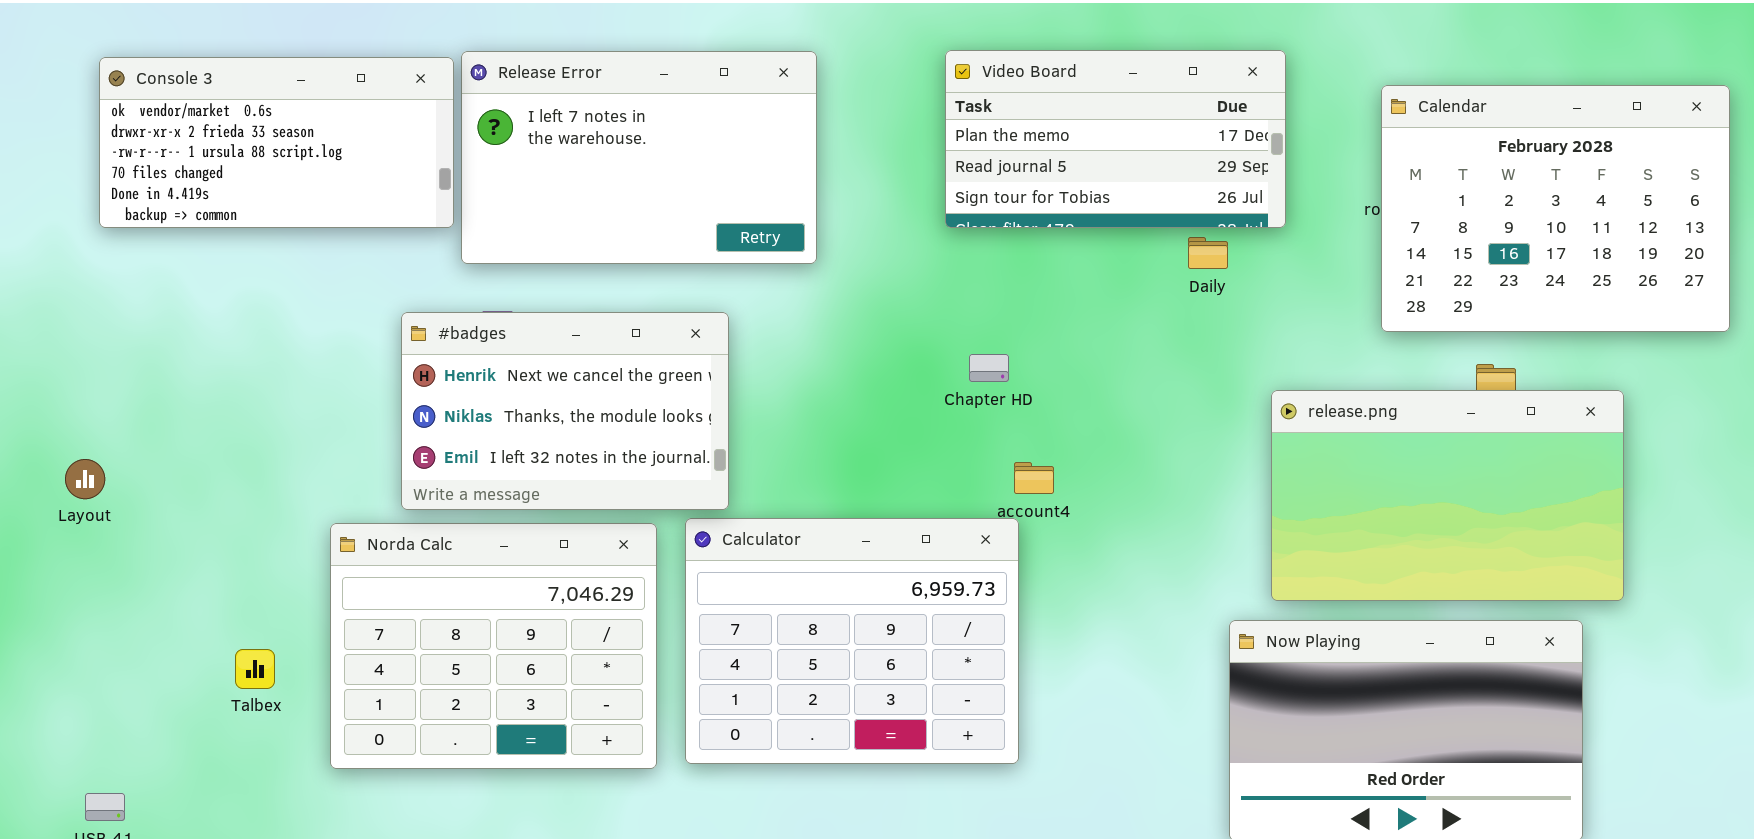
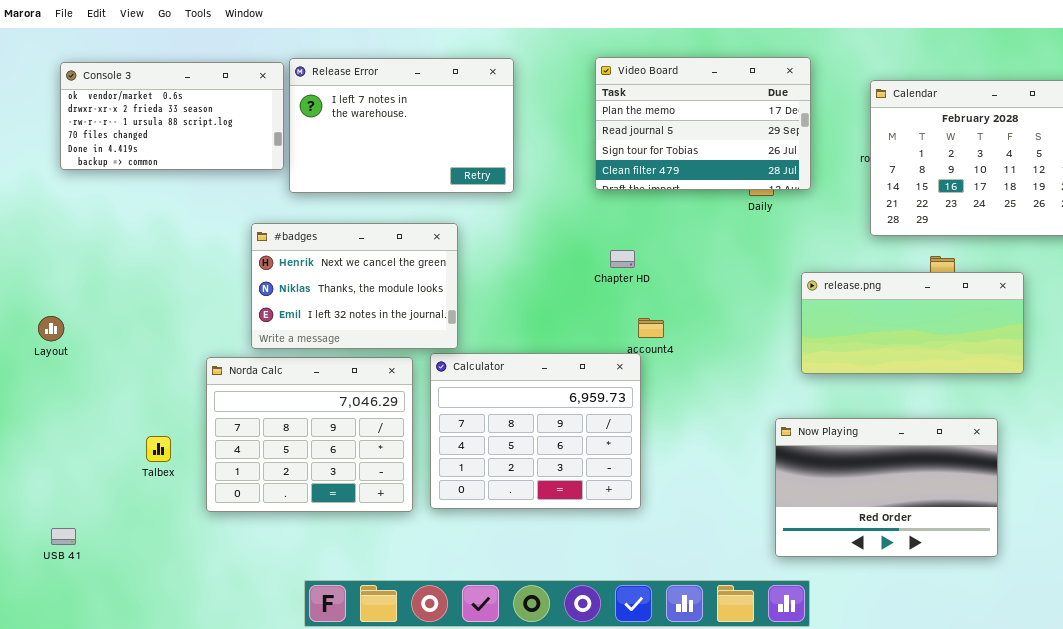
Video Board: [945,50,1286,228] -> [595,57,811,190], resized
release.png: [1271,390,1624,601] -> [801,272,1024,374], resized

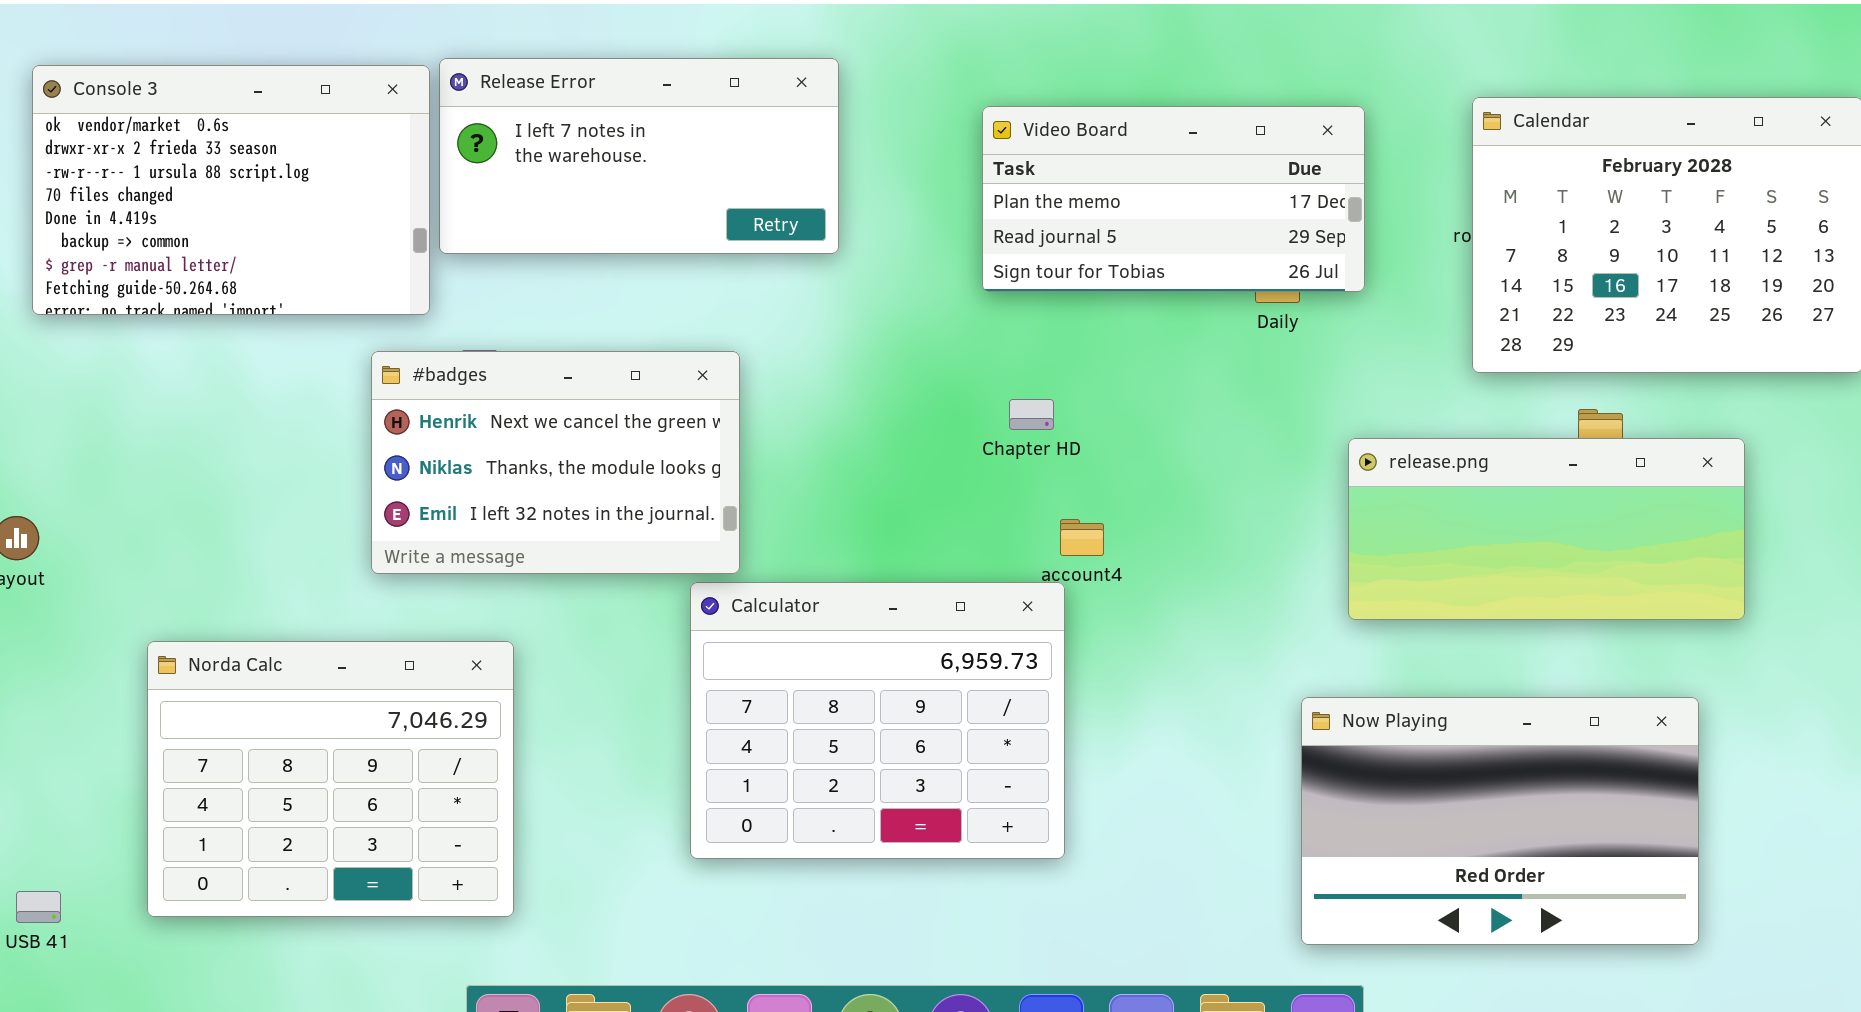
Video Board: [595,57,811,190] -> [982,106,1365,292], resized
Release Error: [289,58,514,193] -> [439,58,839,254], resized
Console 3: [60,62,284,170] -> [32,65,430,315], resized
Norda Calc: [206,357,413,512] -> [147,641,514,917], moved

